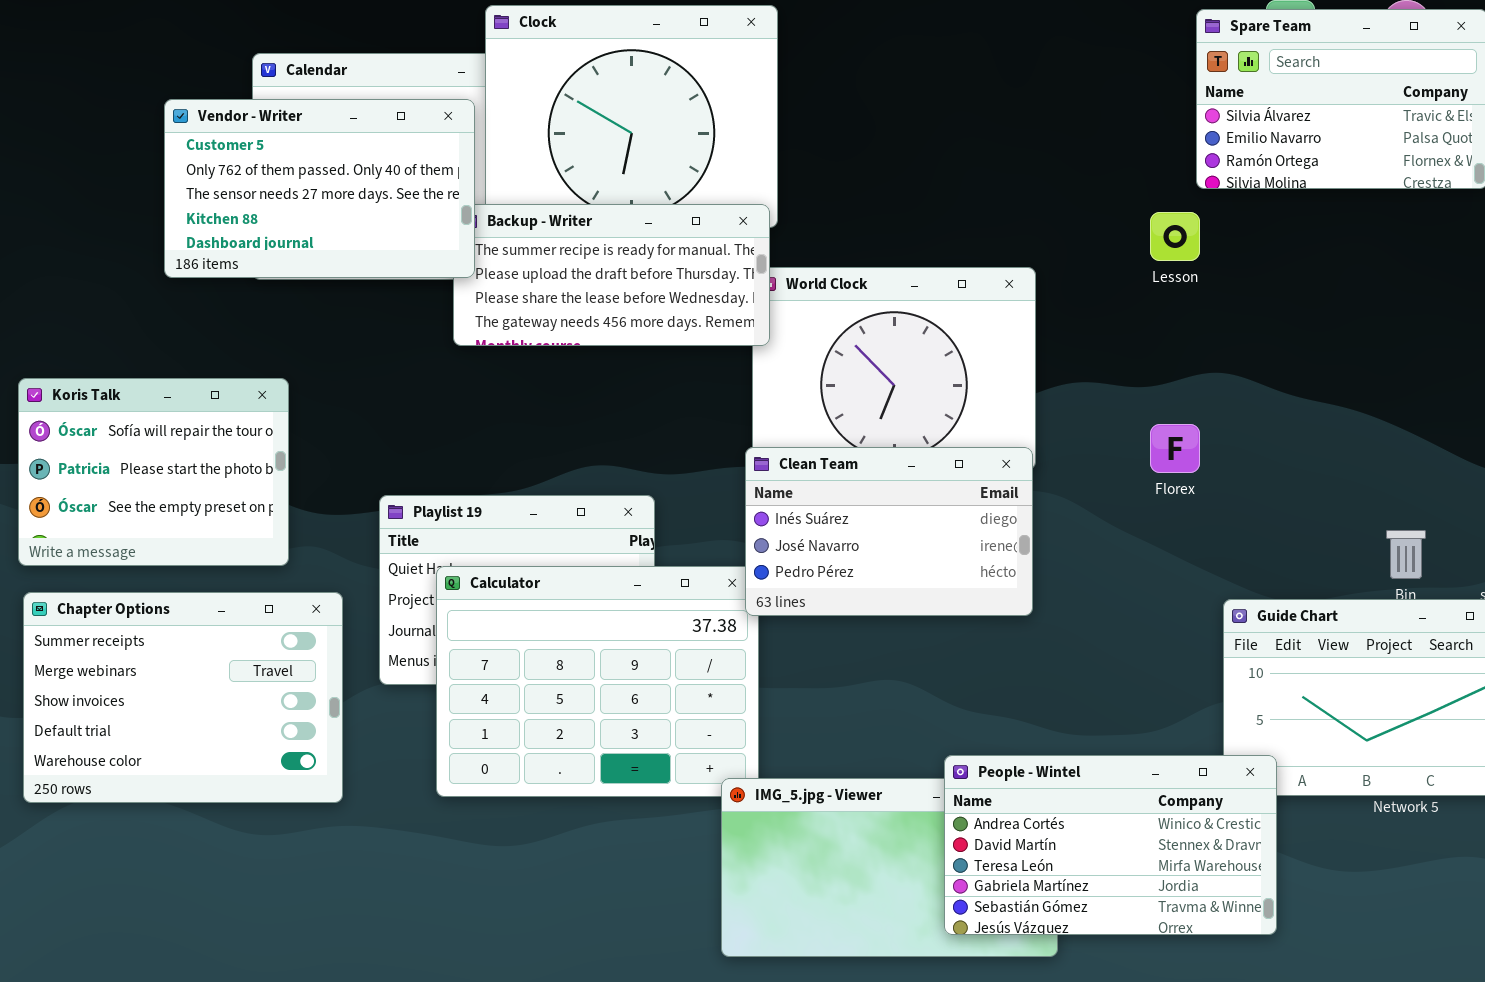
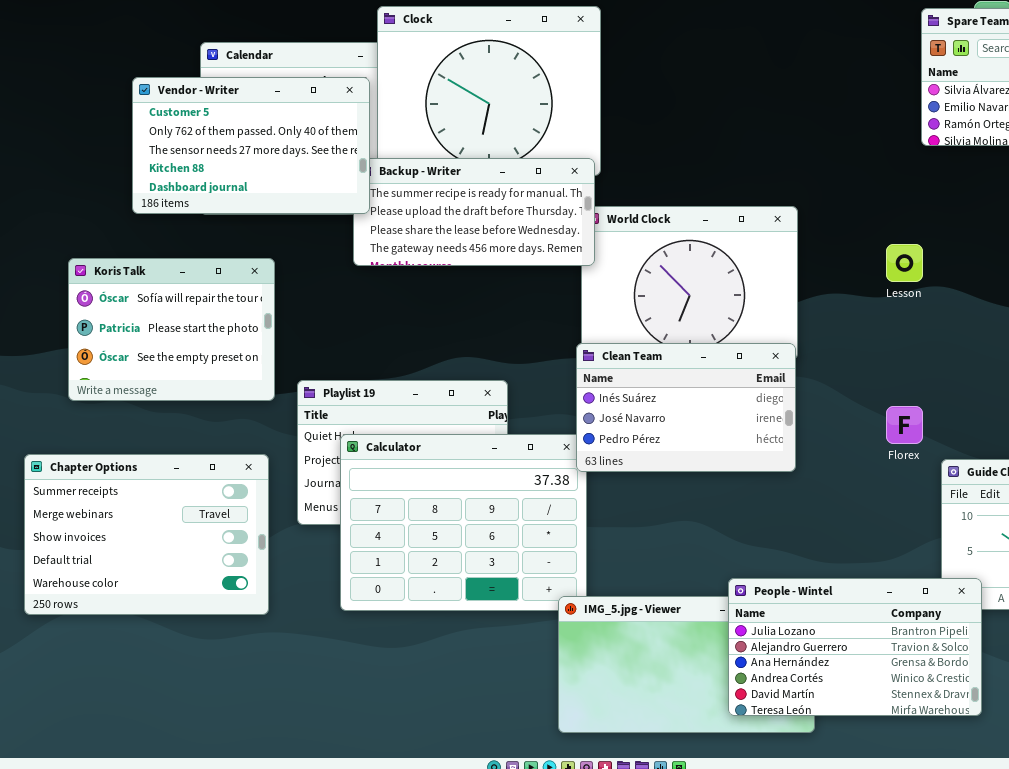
Lesson: [1150,212,1200,261] -> [886,244,923,282], moved
Koris Talk: [18,378,289,566] -> [68,258,275,401], moved
Florex: [1150,424,1200,473] -> [886,406,923,444], moved
People - Wintel: [944,755,1277,935] -> [728,578,982,716], scrolled up 3 rows

